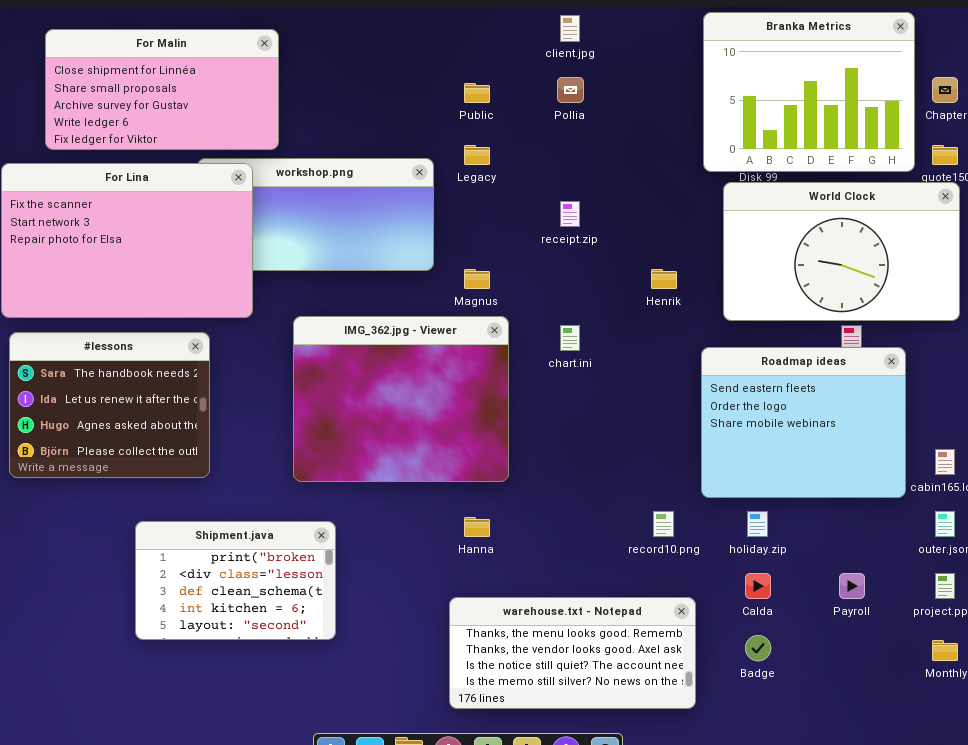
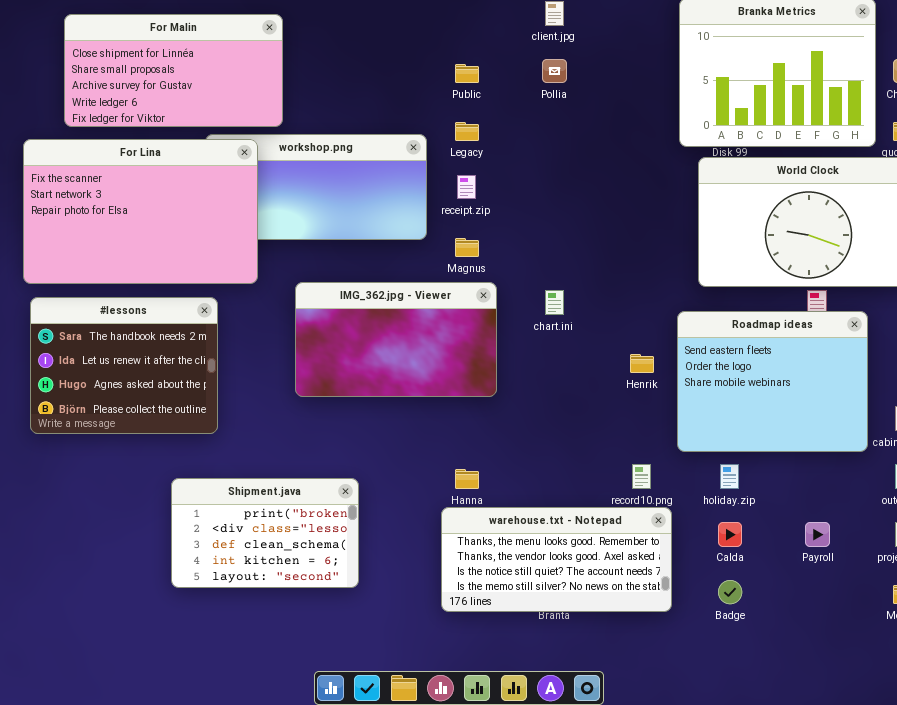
receipt.zip: [560,201,580,227] -> [457,175,476,199], moved
Henrik: [651,269,677,289] -> [630,354,654,373], moved
IMG_362.jpg - Viewer: [293,316,509,482] -> [295,282,497,397], resized
Shipment.java: [135,521,336,640] -> [171,478,359,588], moved
warehouse.txt - Notepad: [449,597,696,709] -> [441,507,672,612], moved

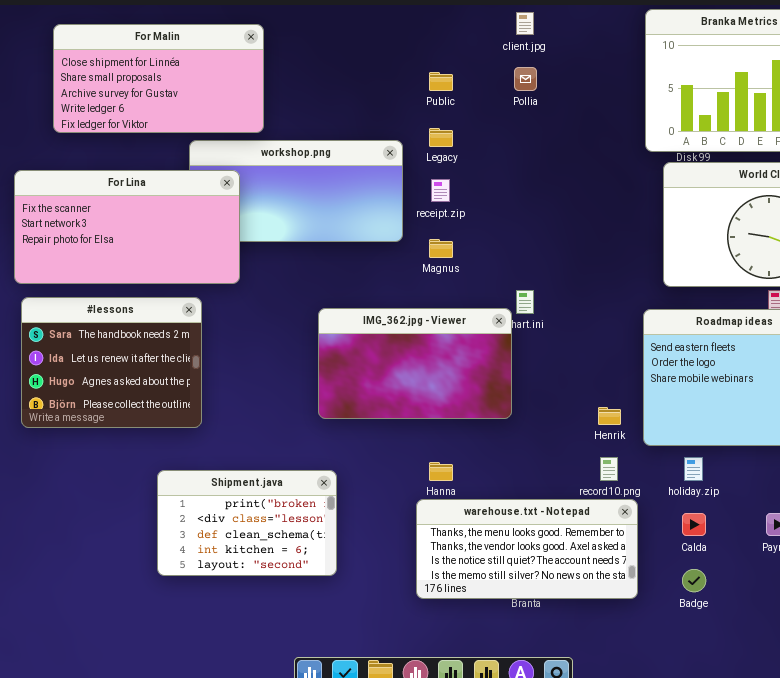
For Lina: [23,139,258,284] -> [14,170,240,284], resized
IMG_362.jpg - Viewer: [295,282,497,397] -> [318,308,512,419], moved
Henrik: [630,354,654,373] -> [598,407,621,425], moved

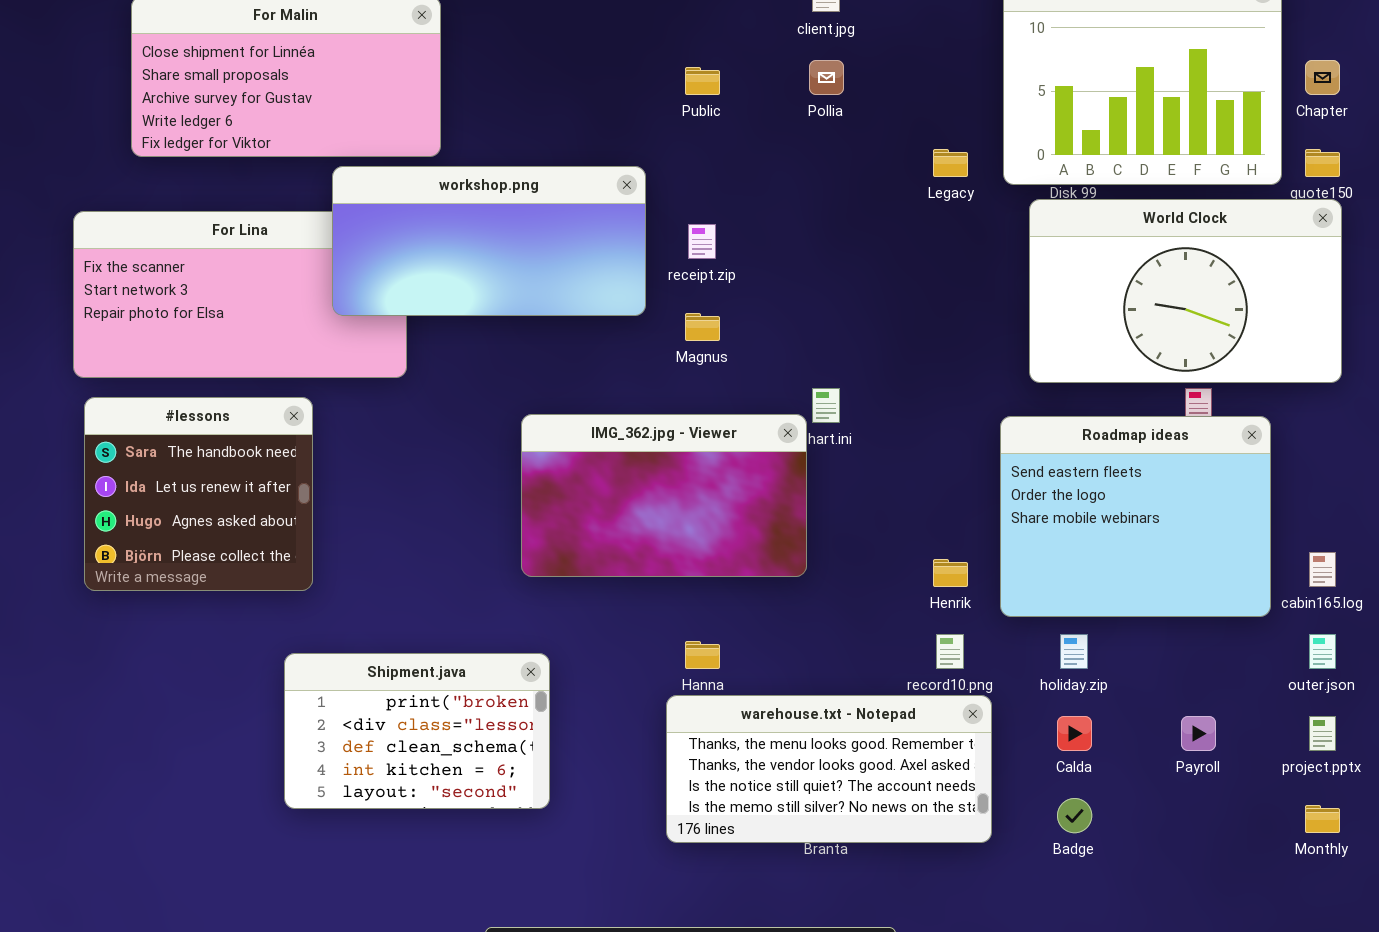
Legacy: [429,128,453,147] -> [933,149,968,177], moved
workshop.png: [189,140,403,242] -> [332,166,646,316], raised
#lessons: [21,297,202,428] -> [84,397,313,591], resized

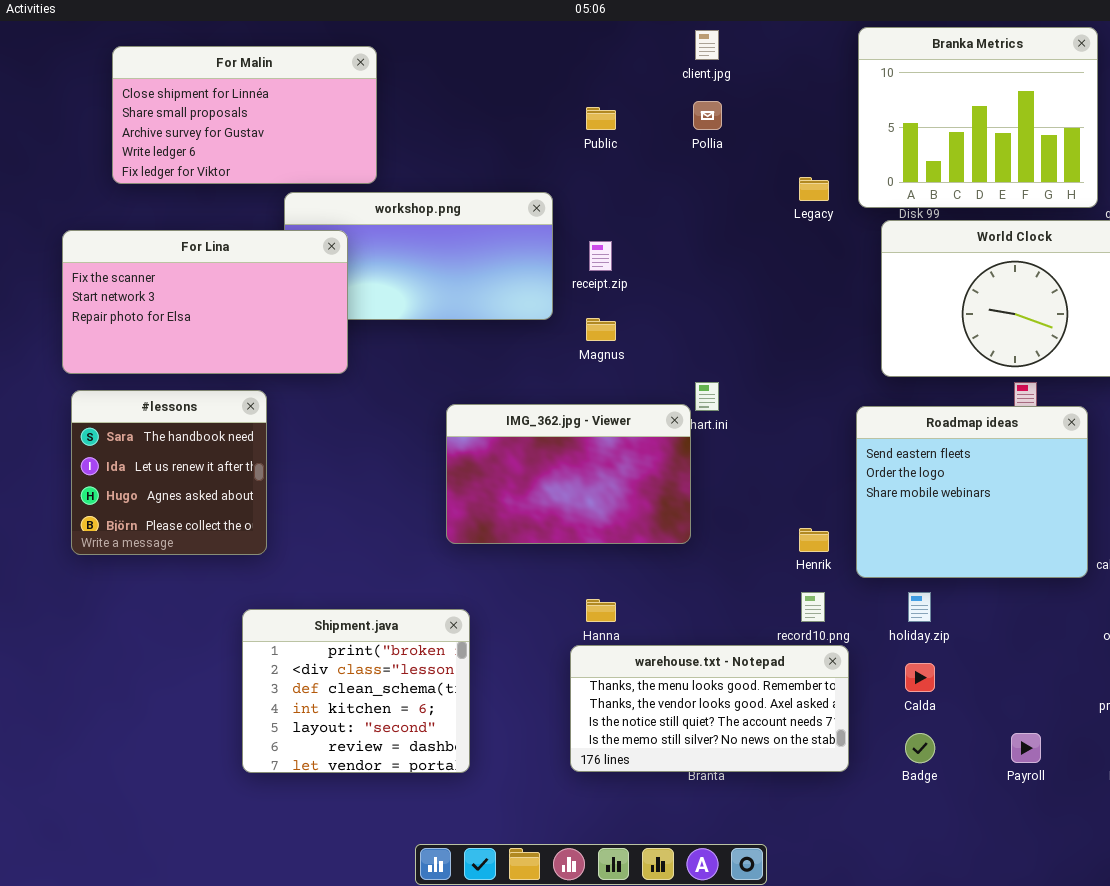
For Lina: [73,211,407,378] -> [62,230,348,374], raised
Shipment.java: [284,653,550,809] -> [242,609,470,773], resized
Payroll: [1181,716,1216,751] -> [1011,733,1041,763], moved

